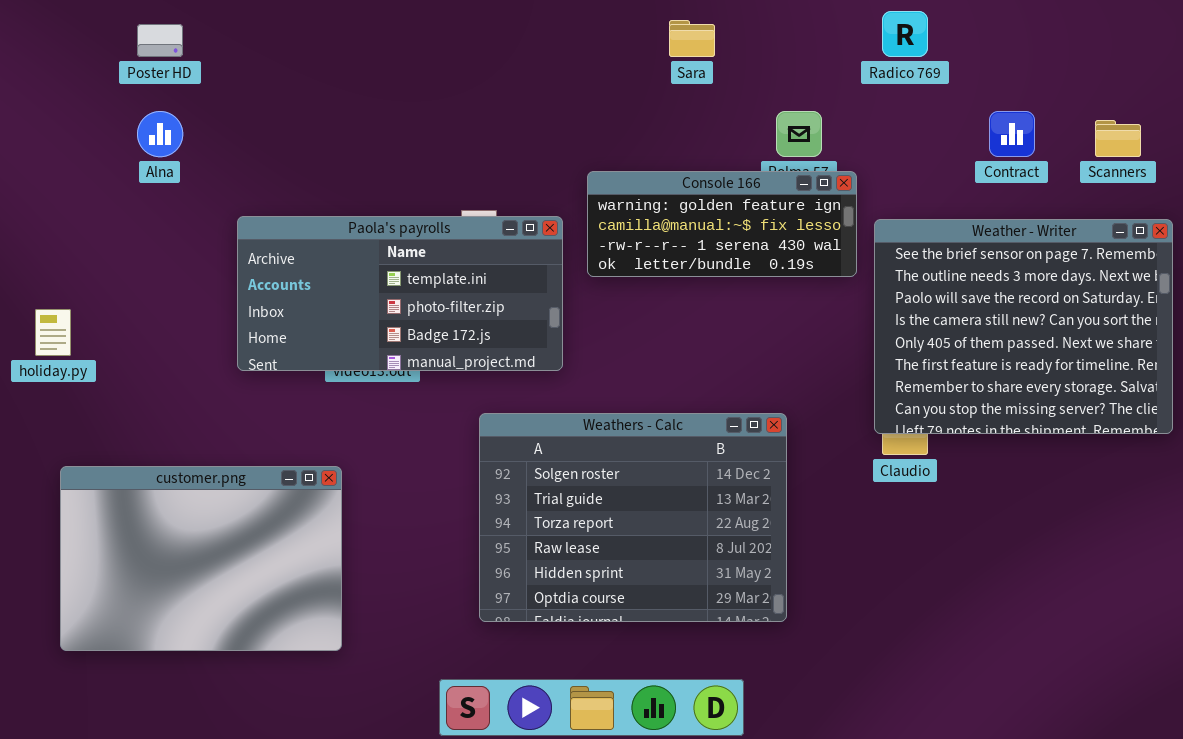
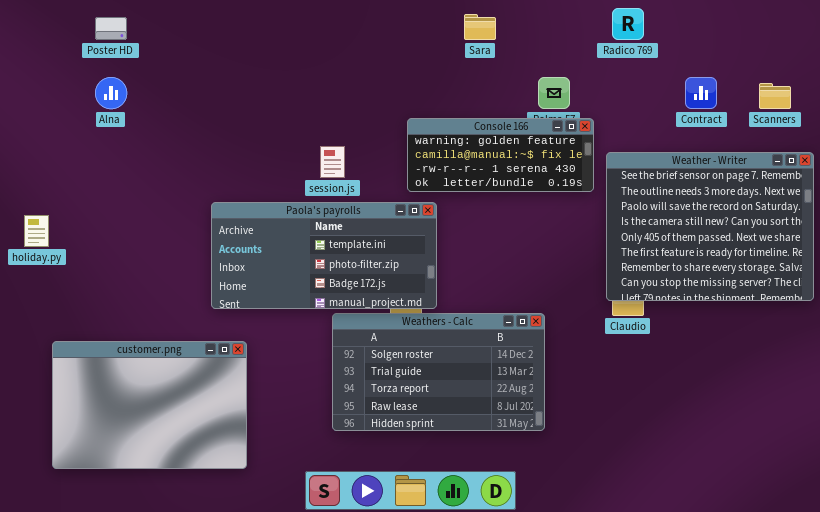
Paola's payrolls: [237,216,563,371] -> [211,202,437,309], moved
Weathers - Calc: [479,413,787,622] -> [332,313,545,431], resized
customer.png: [60,466,342,651] -> [52,341,247,469], moved

